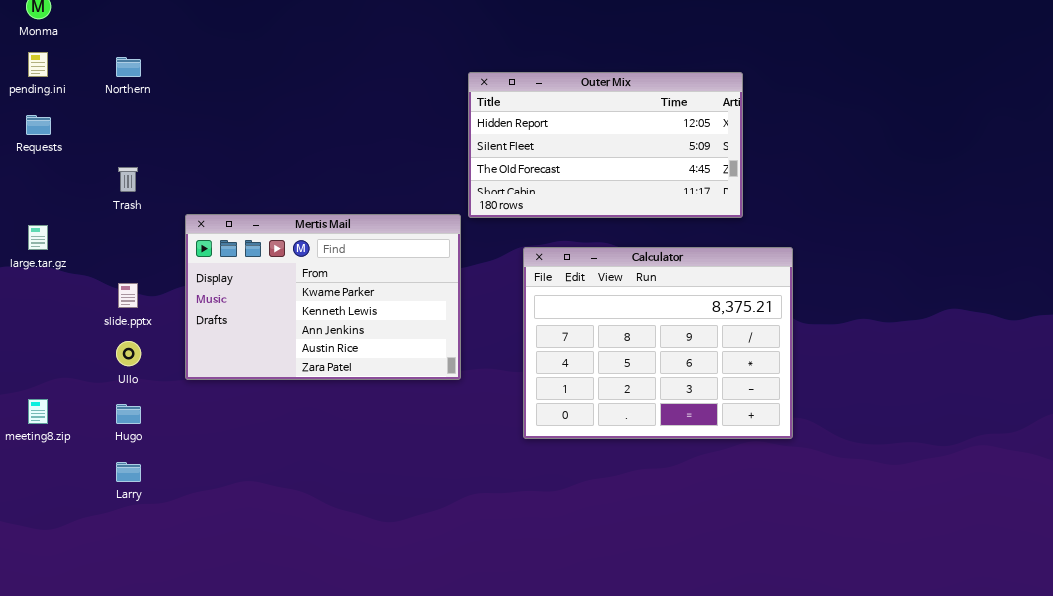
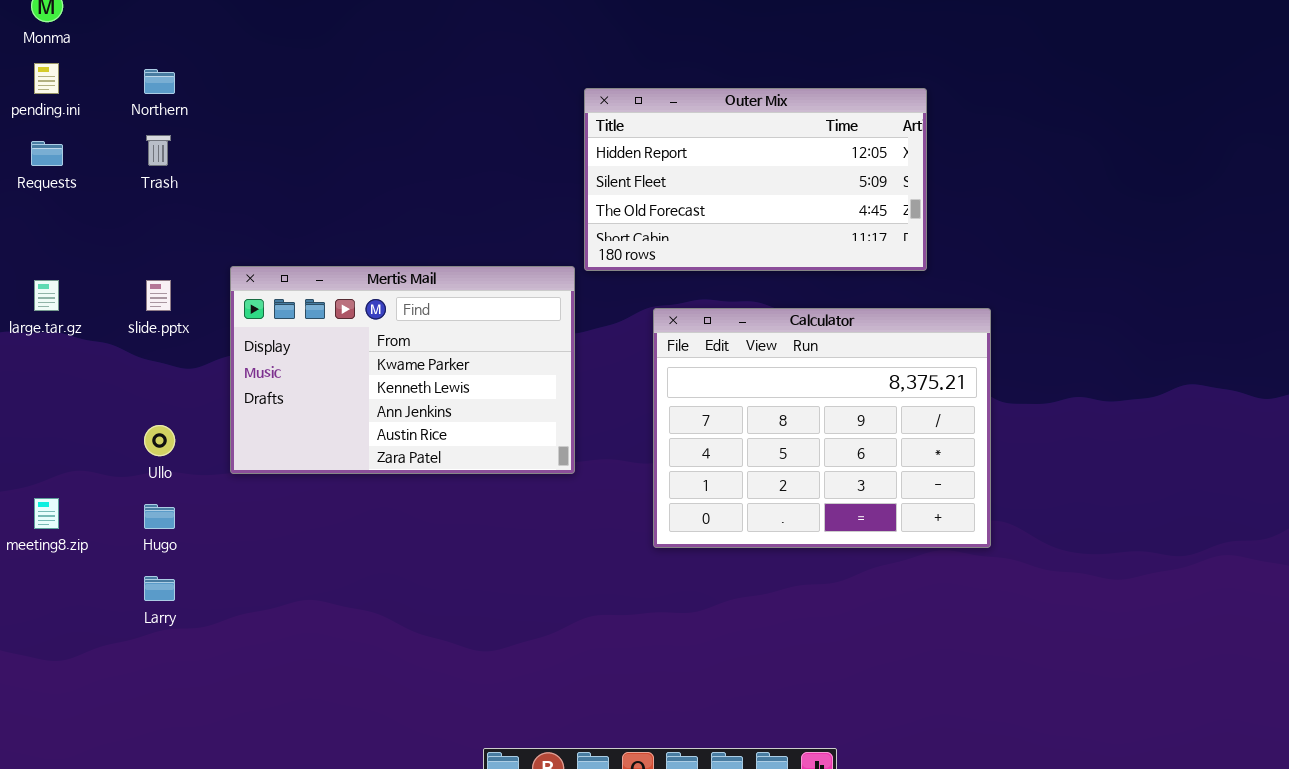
Trash: [118,167,138,192] -> [146,135,171,166], moved
slide.pptx: [118,283,138,308] -> [146,280,171,311], moved

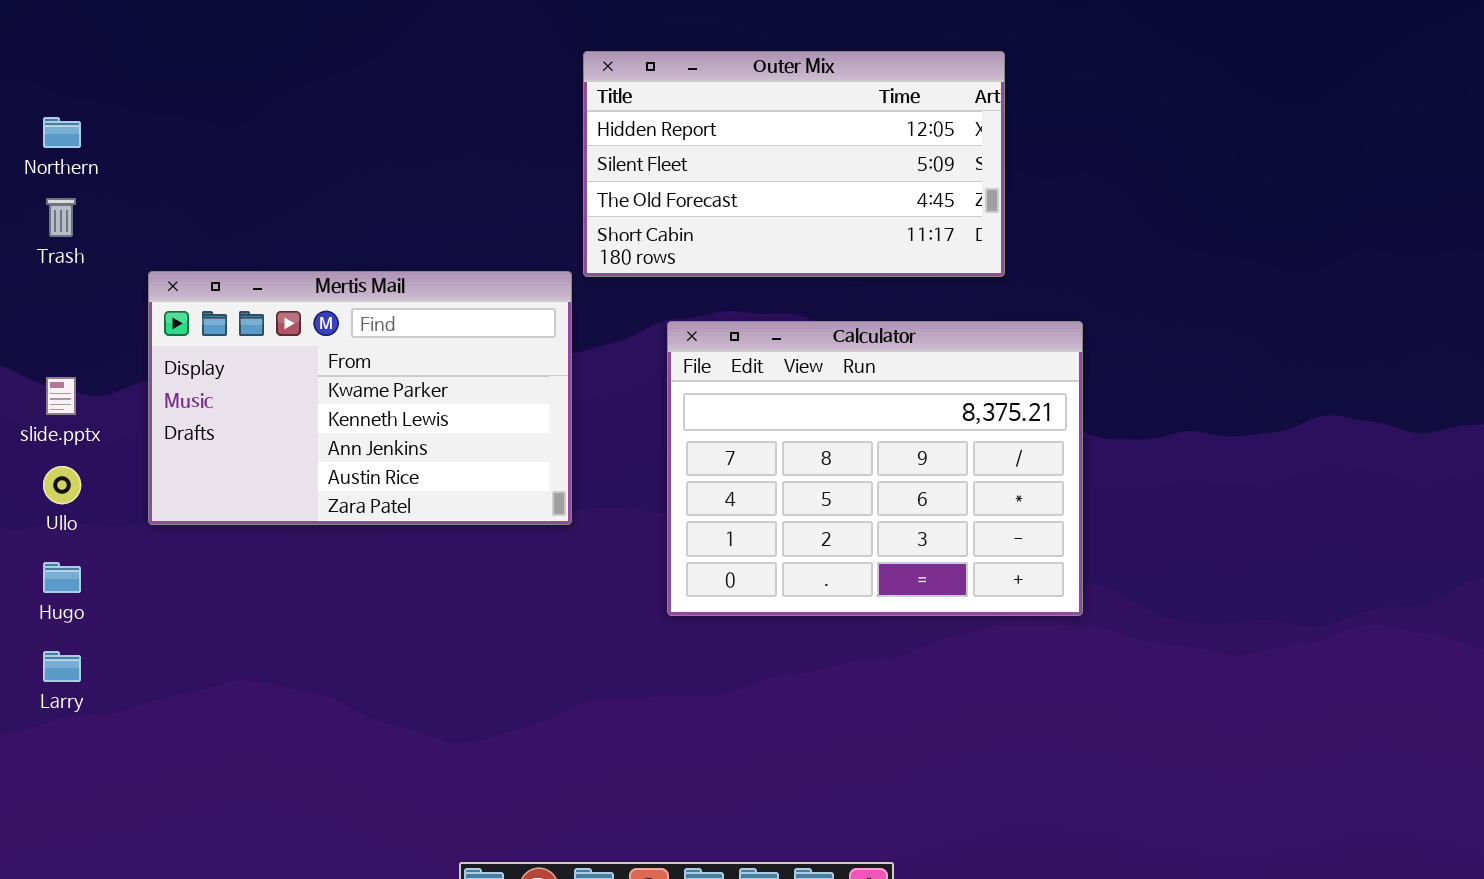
Northern: [144,69,175,94] -> [43,117,81,148], moved
Trash: [146,135,171,166] -> [46,198,76,237], moved
slide.pptx: [146,280,171,311] -> [46,377,76,415], moved

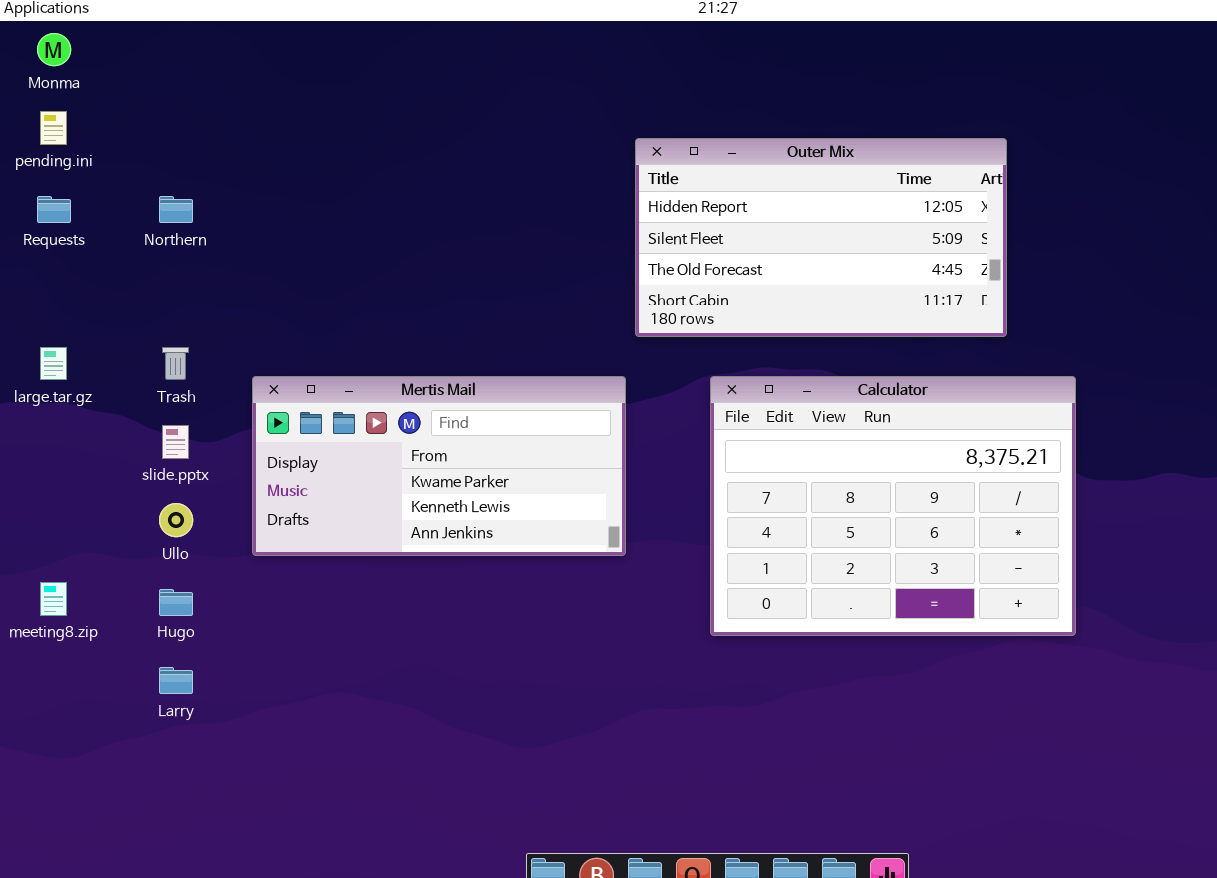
Trash: [46,198,76,237] -> [162,347,189,380], moved
Mertis Mail: [148,271,572,525] -> [252,376,626,556], resized

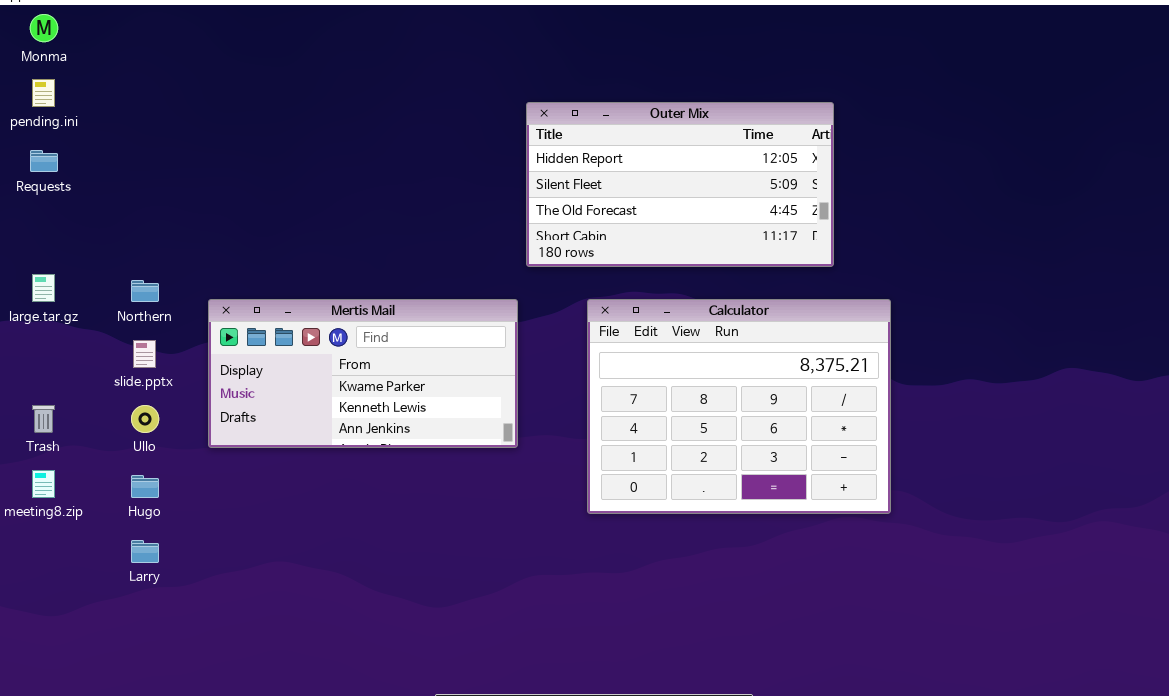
Northern: [159,196,193,223] -> [131,280,159,302], moved
Trash: [162,347,189,380] -> [32,405,55,433], moved

